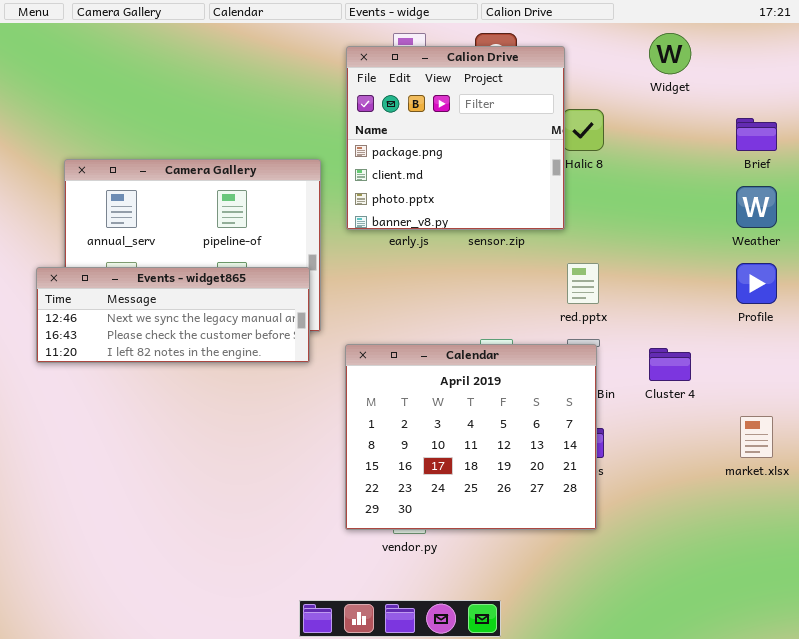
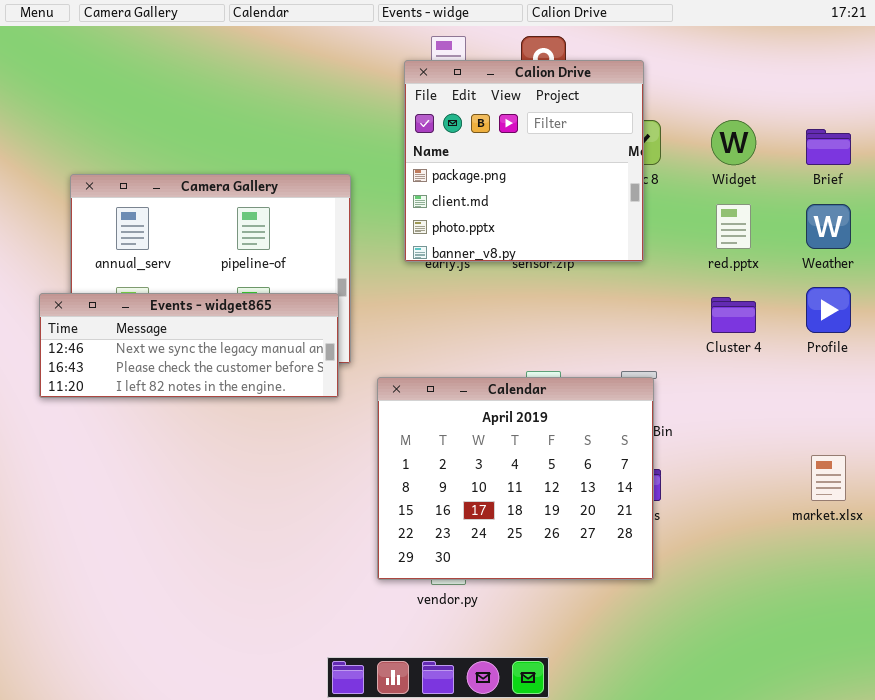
Widget: [649,33,691,74] -> [711,120,756,165], moved
Calion Drive: [346,46,565,230] -> [404,60,644,262], moved
red.pptx: [567,263,599,304] -> [716,204,751,249], moved
Cluster 4: [649,348,691,381] -> [711,297,756,333], moved

